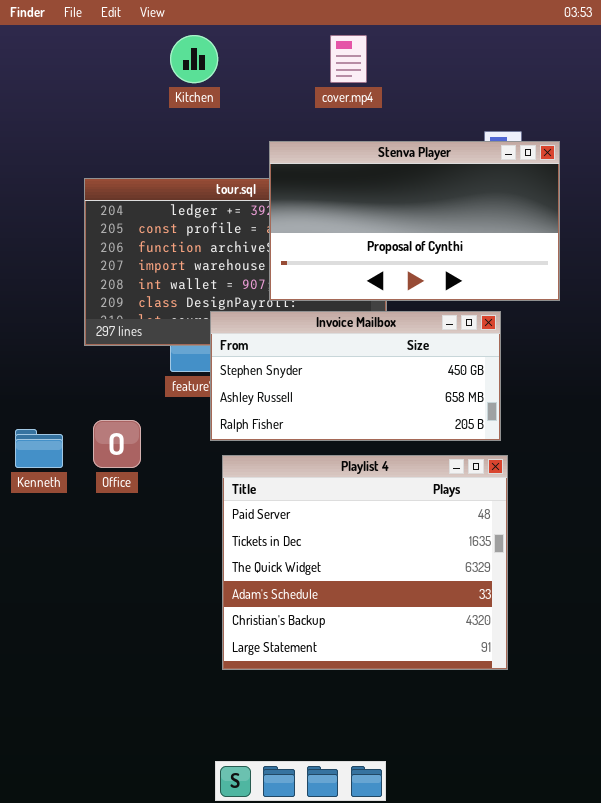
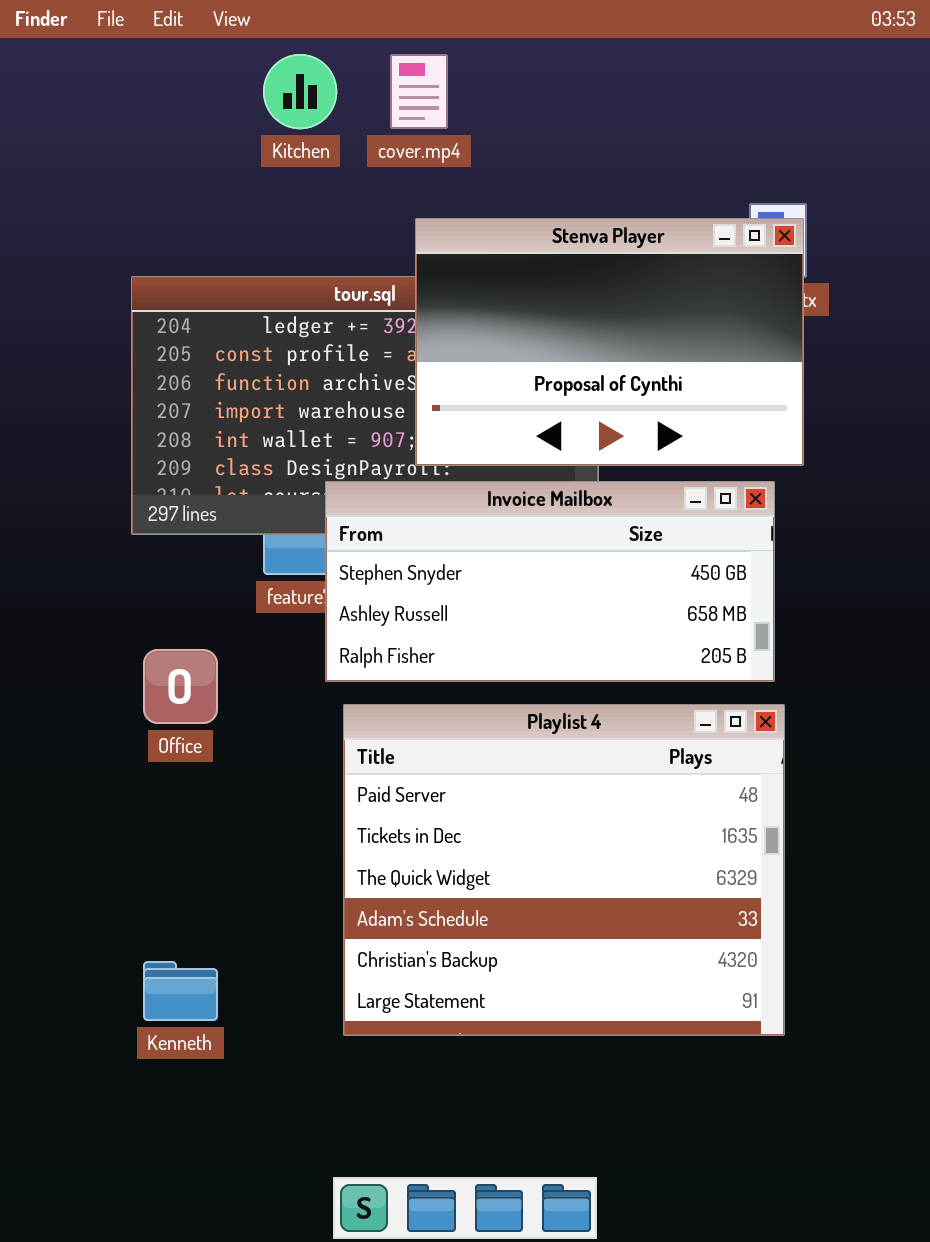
cover.mp4: [330,35,367,83] -> [390,54,448,129], moved
Stenva Player: [269,141,560,301] -> [415,218,804,466], resized
Kenneth: [15,429,63,468] -> [143,961,218,1021], moved

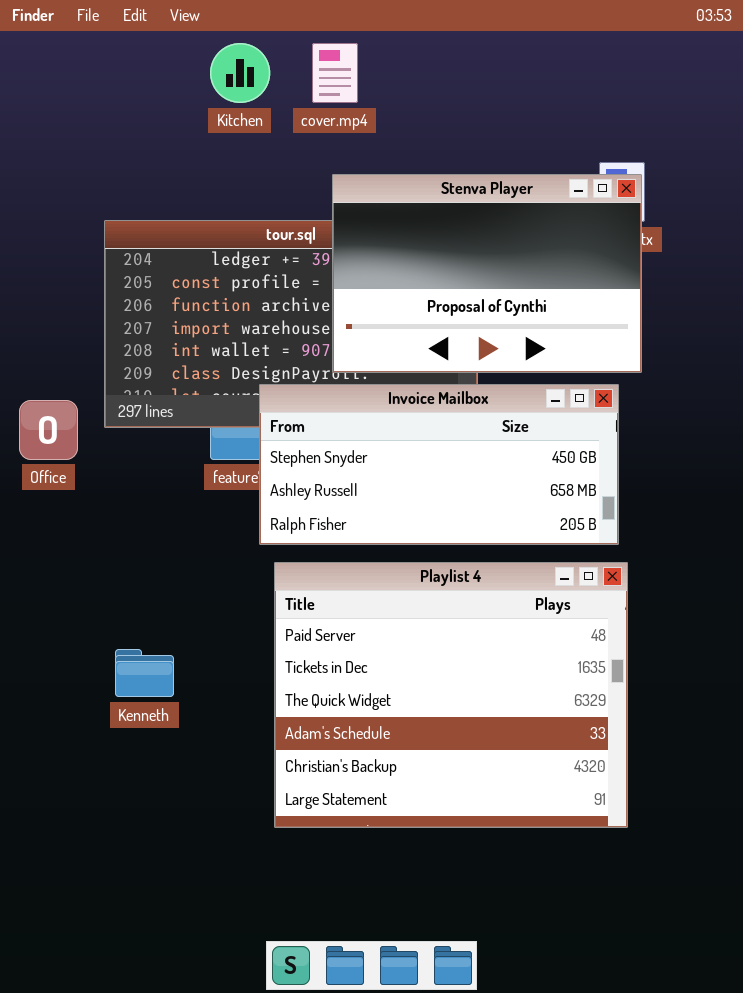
Office: [143,649,218,724] -> [19,400,78,460], moved
Kenneth: [143,961,218,1021] -> [115,649,174,697], moved

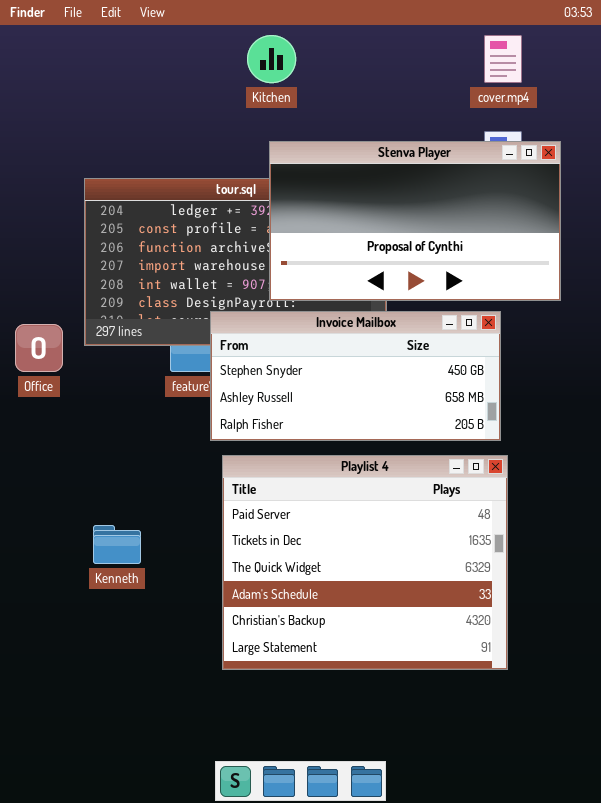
Kitchen: [210,43,270,103] -> [247,35,296,83], moved
cover.mp4: [312,43,358,103] -> [484,35,522,83], moved
Stenva Player: [332,174,642,373] -> [269,141,561,301], resized

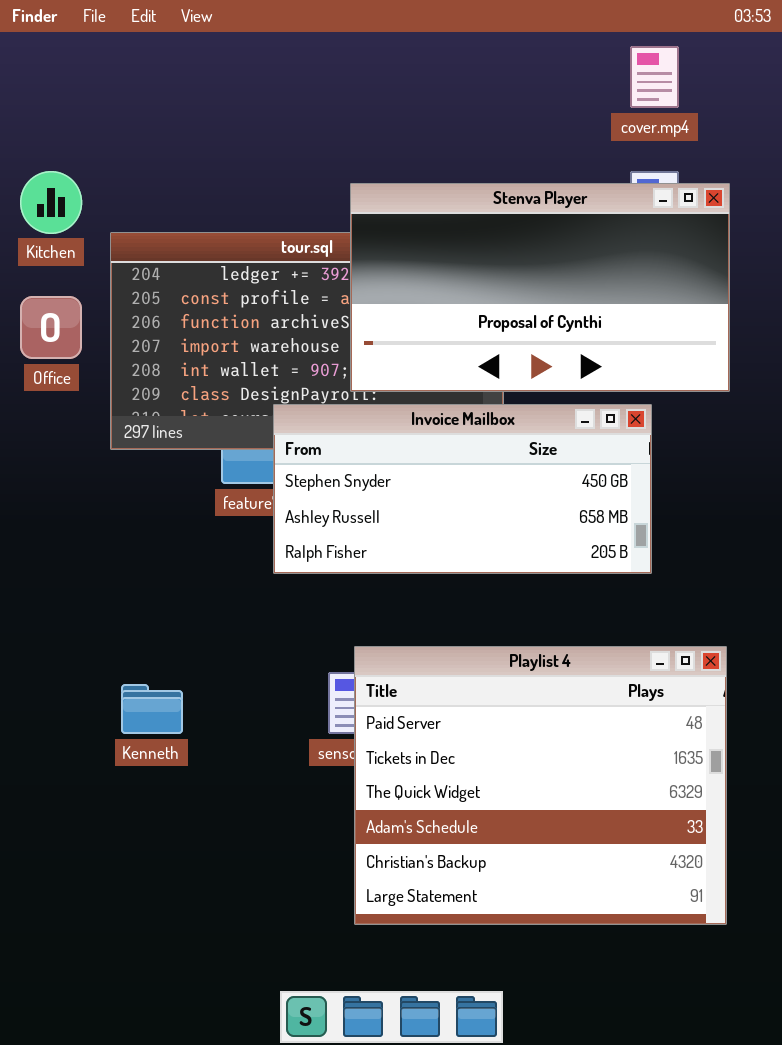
Kitchen: [247,35,296,83] -> [20,171,82,234], moved
Office: [15,324,63,372] -> [20,296,82,359], moved
Playlist 4: [222,455,508,670] -> [354,646,727,925], moved

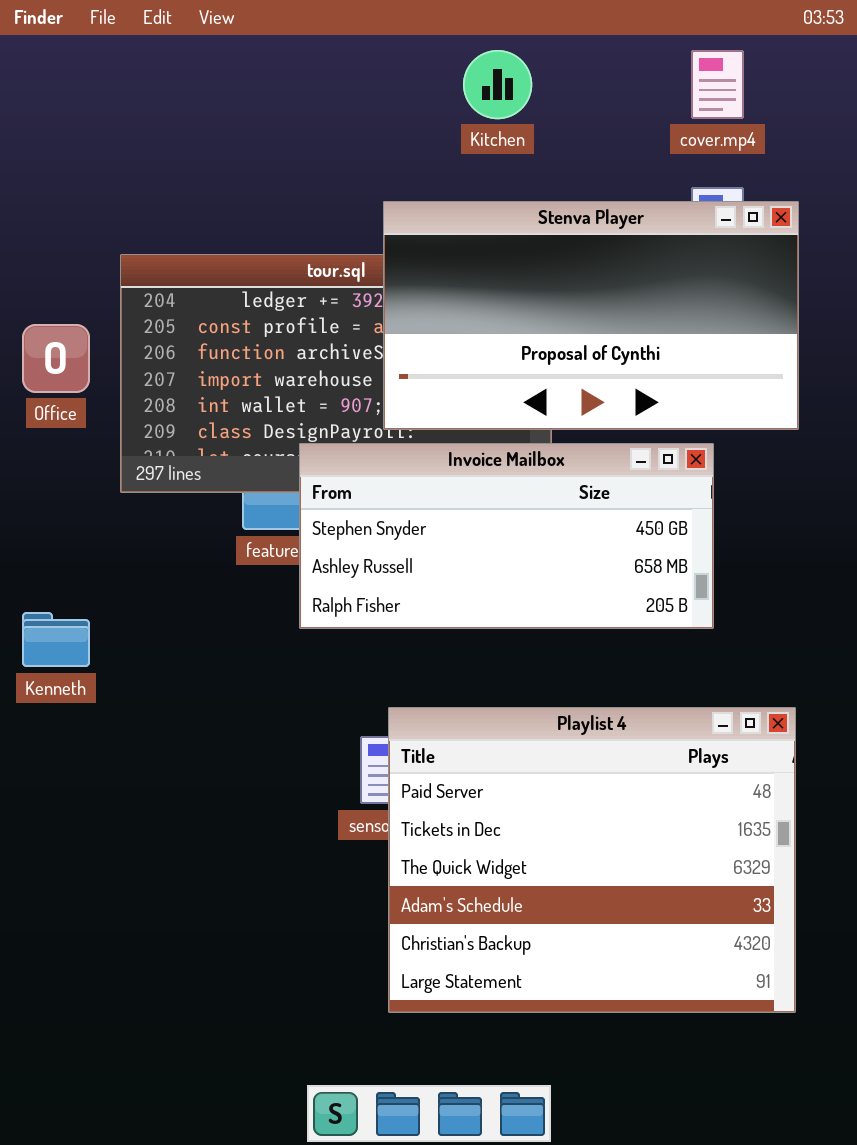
Kitchen: [20,171,82,234] -> [463,50,532,119], moved
Kenneth: [121,684,183,734] -> [22,612,90,667], moved

